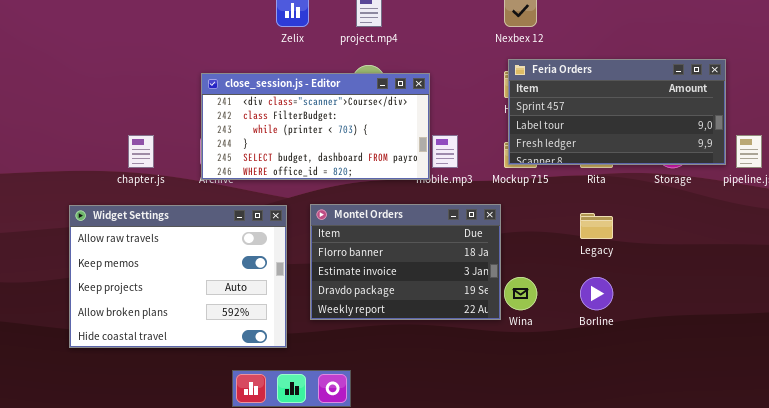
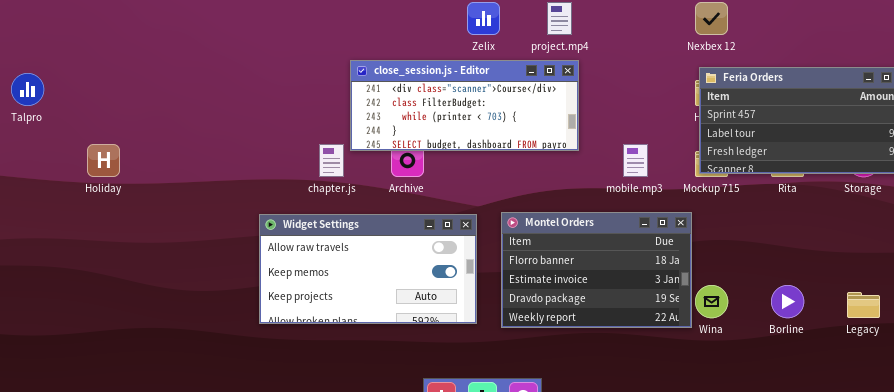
close_session.js - Editor: [201,73,430,180] -> [350,60,579,151], moved, resized
Widget Settings: [69,205,287,348] -> [259,214,477,324], resized
Legacy: [580,213,613,239] -> [847,292,880,318], moved

